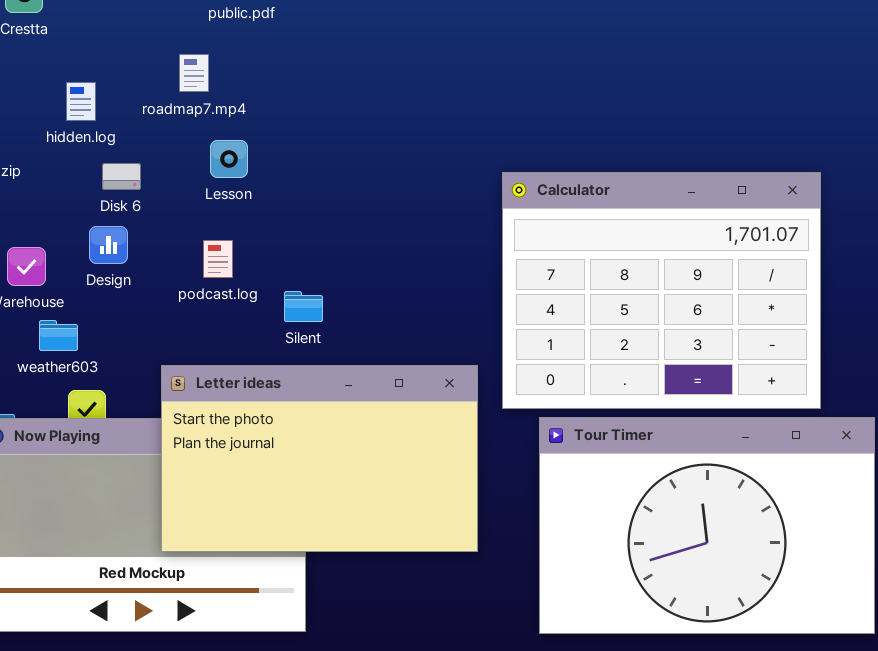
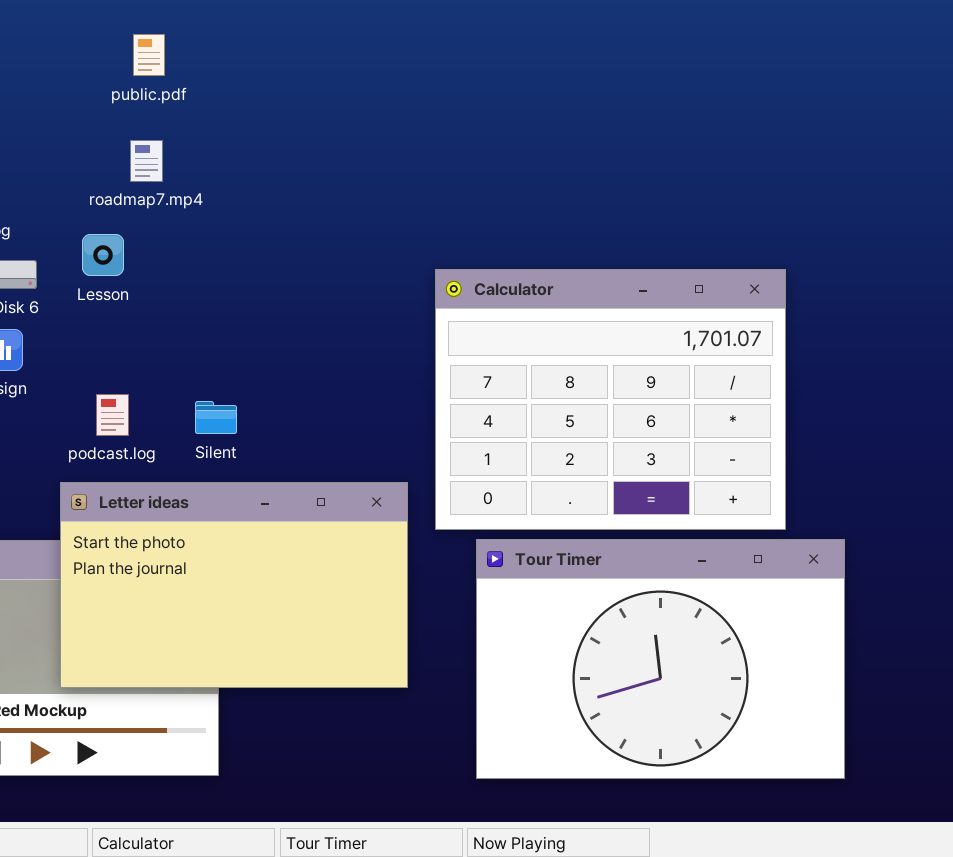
roadmap7.mp4: [179,54,209,92] -> [130,140,163,182], moved
Lesson: [210,140,248,178] -> [82,234,124,276], moved
podcast.log: [203,240,233,278] -> [96,394,129,436], moved

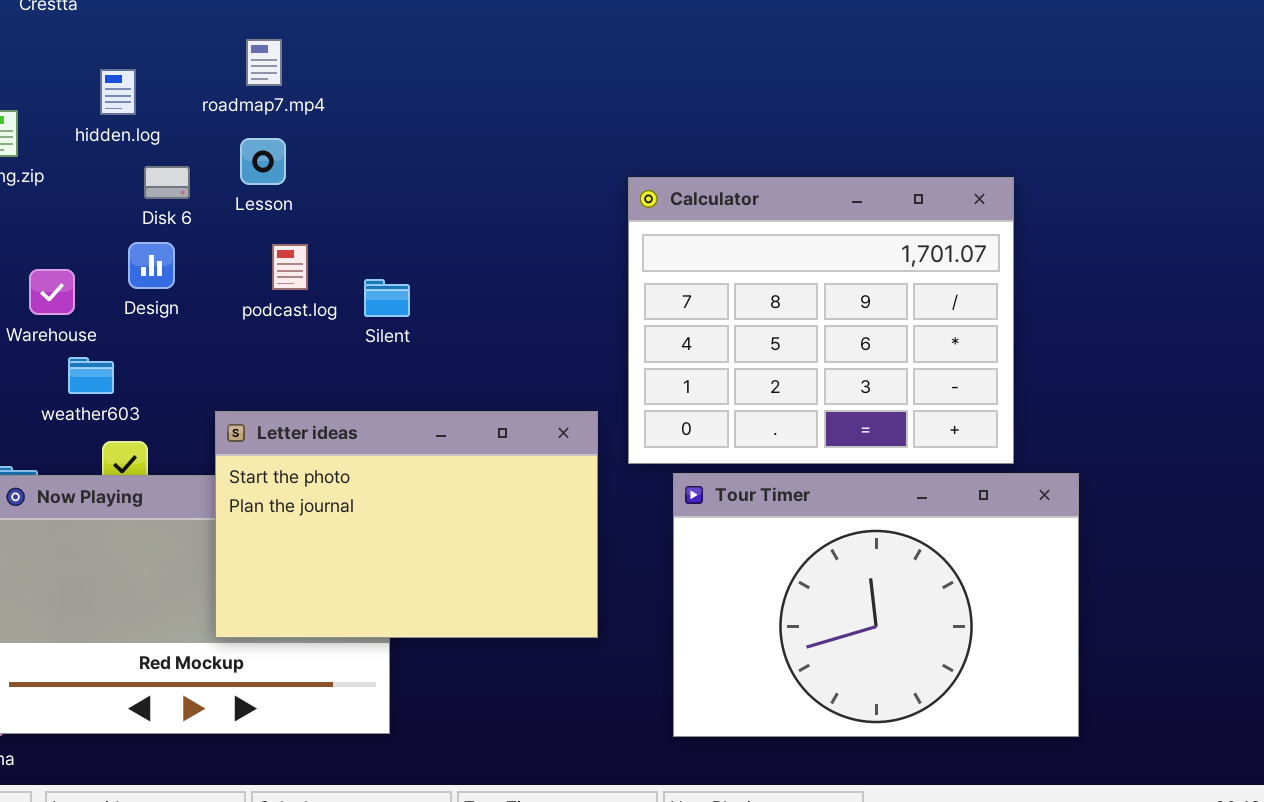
roadmap7.mp4: [130,140,163,182] -> [246,39,282,86], moved
podcast.log: [96,394,129,436] -> [272,244,308,290], moved
Silent: [195,401,237,434] -> [364,279,410,317], moved

